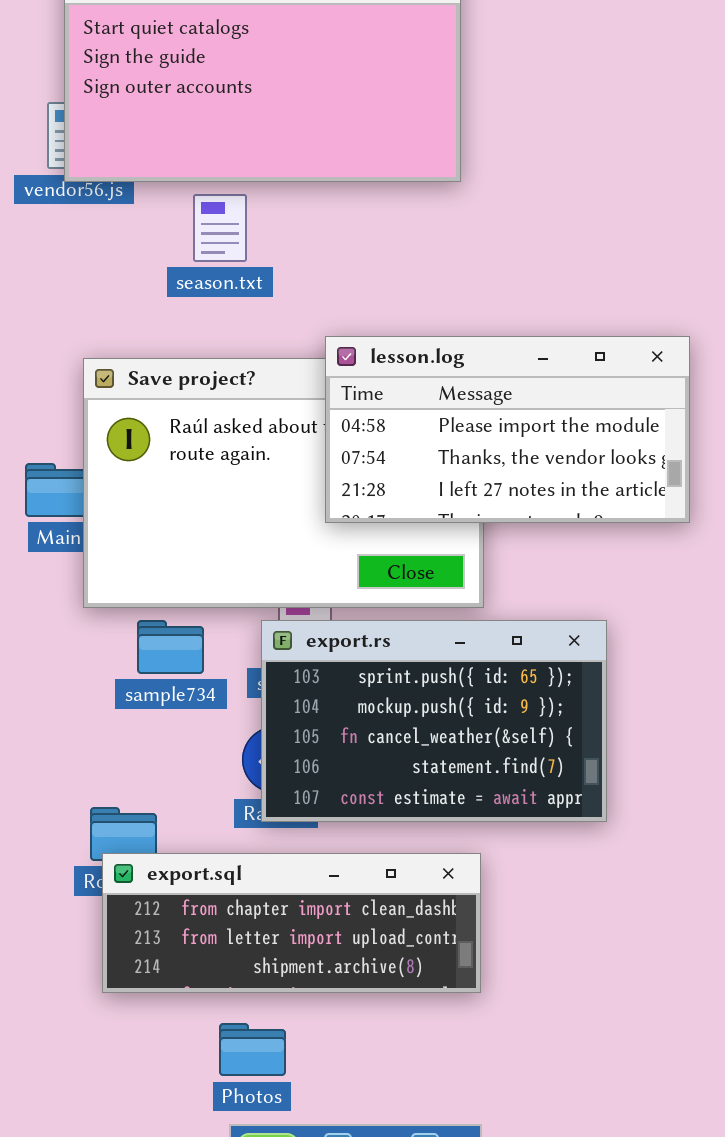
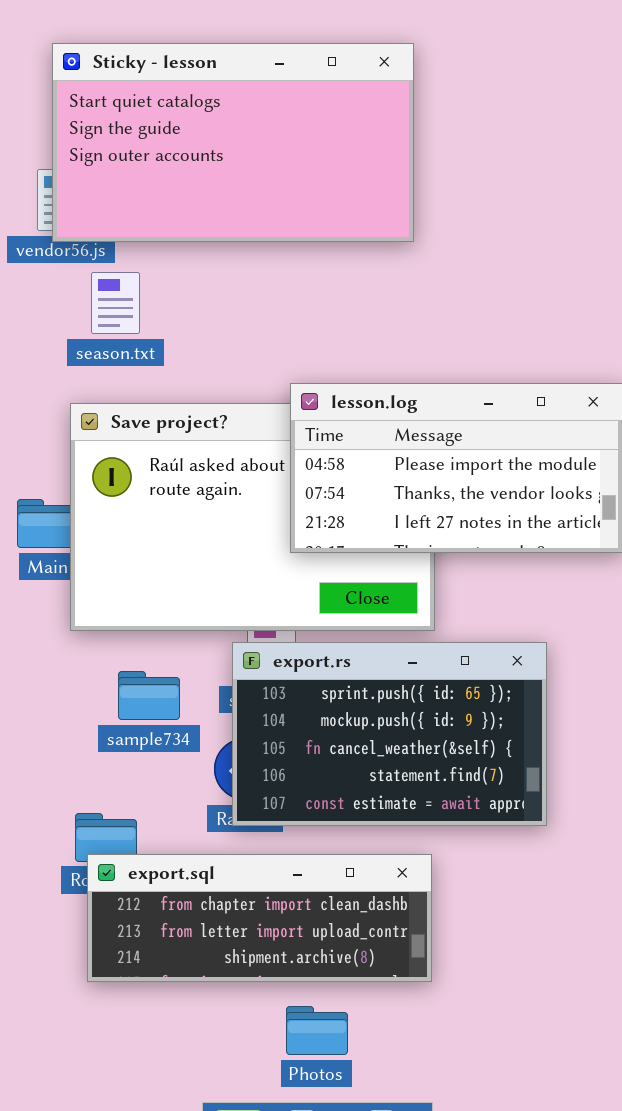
season.txt: [193,194,247,262] -> [91,272,140,334], moved
sample734: [137,620,204,674] -> [118,671,180,720], moved
Photos: [219,1023,286,1076] -> [286,1006,348,1055], moved

